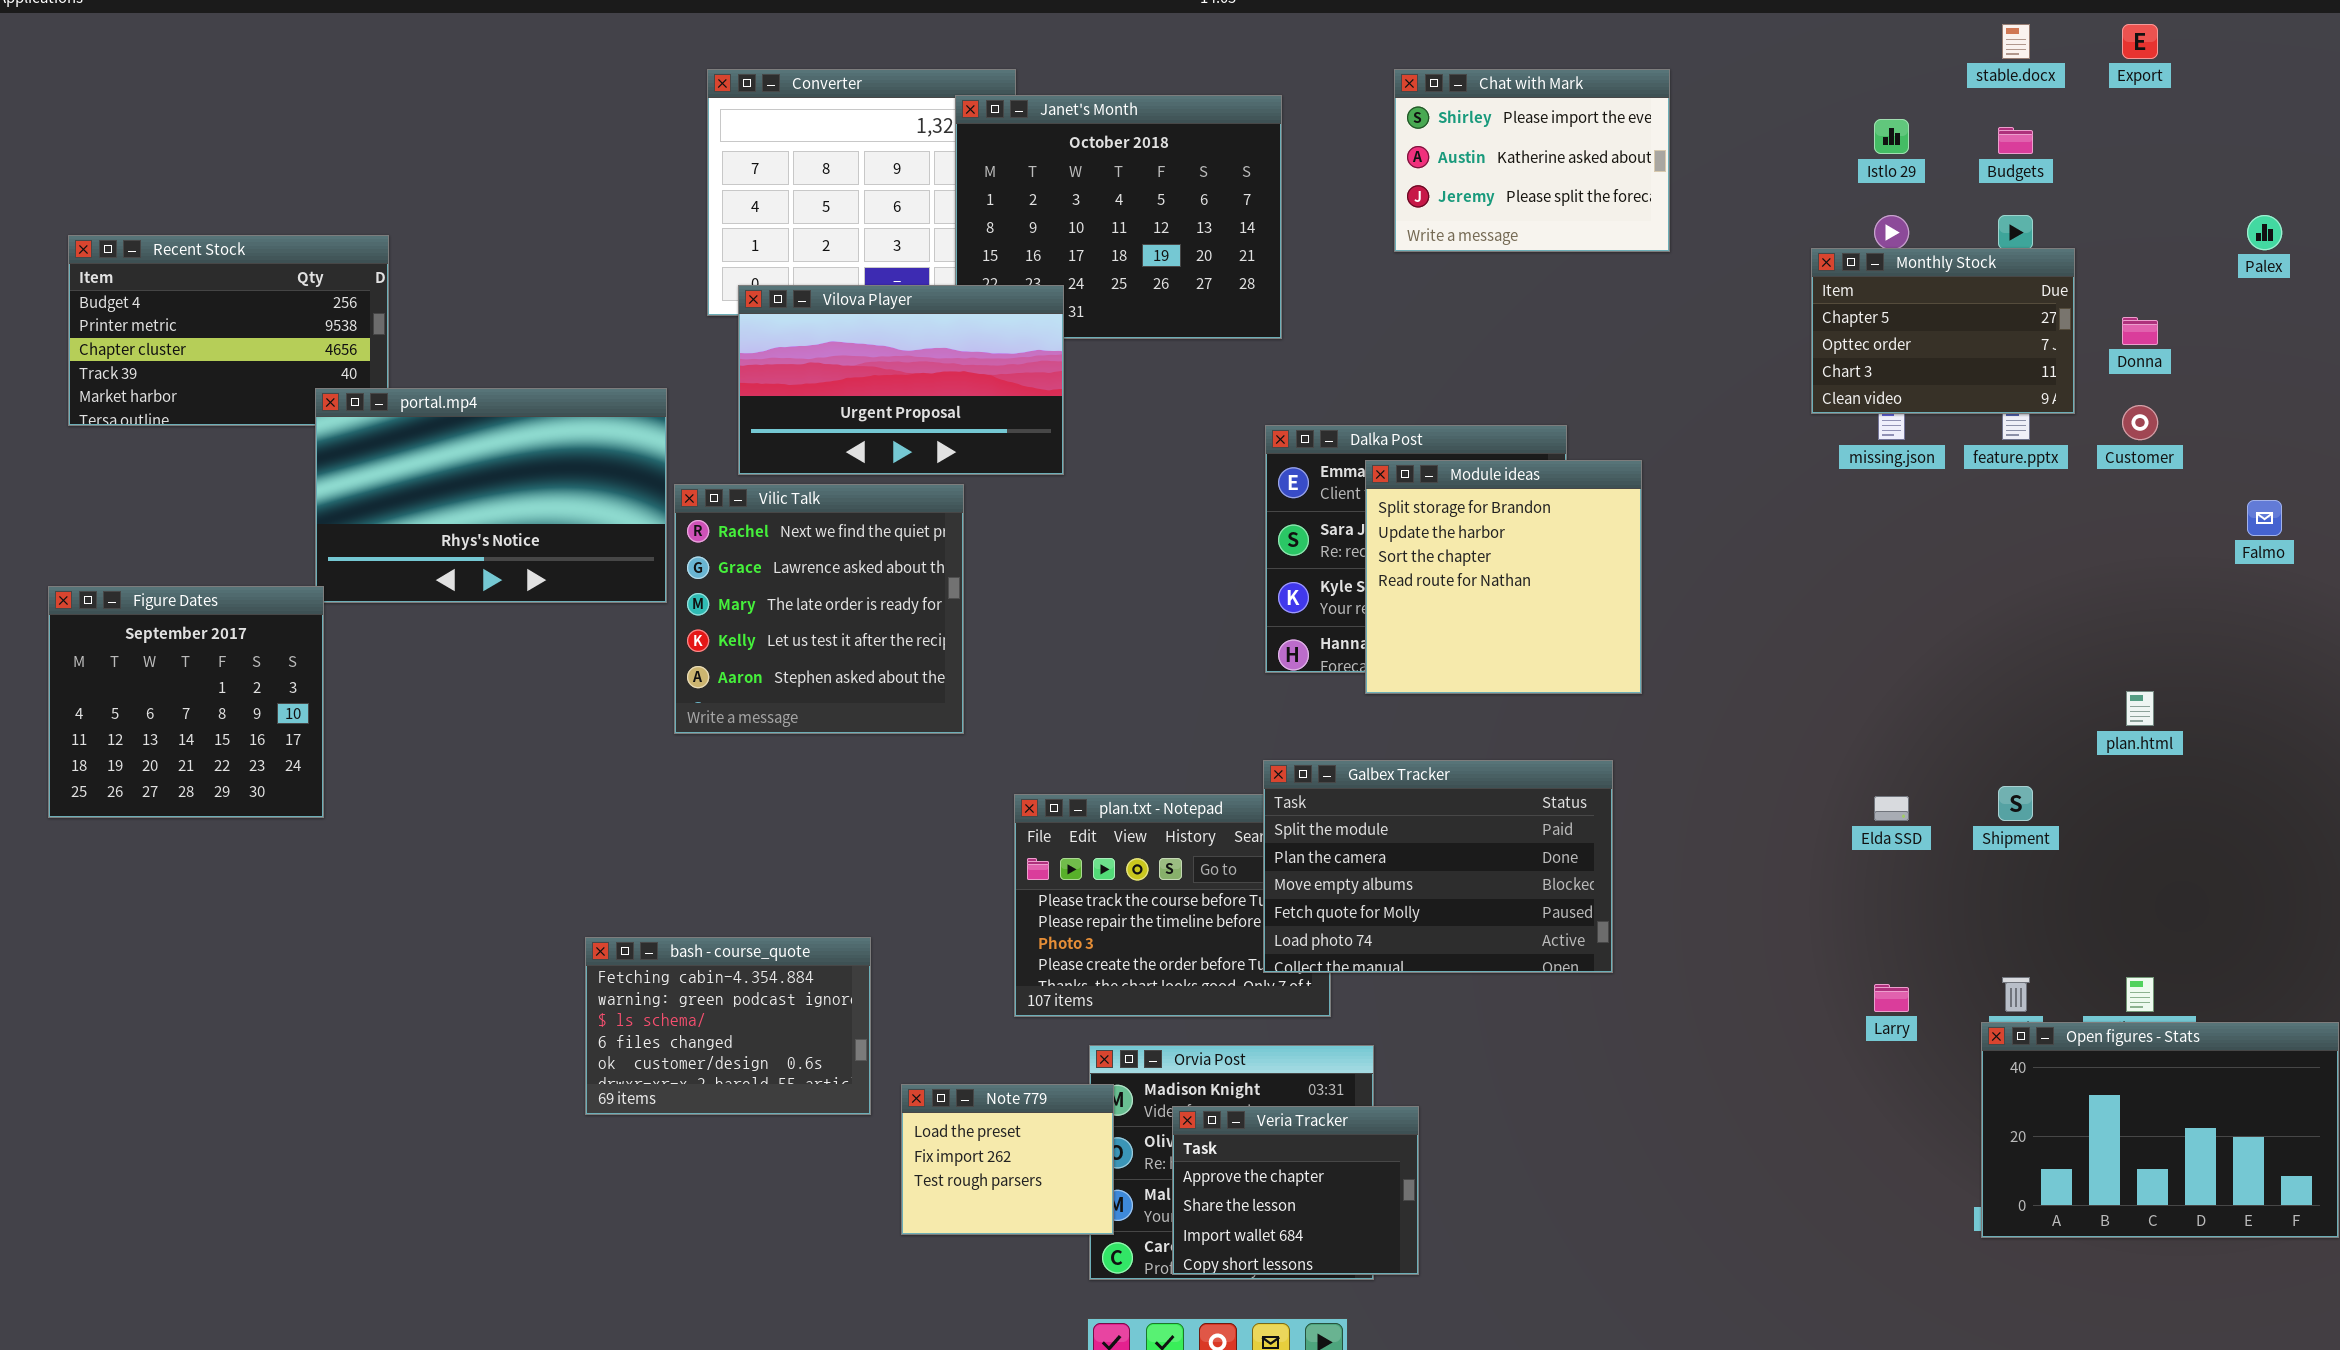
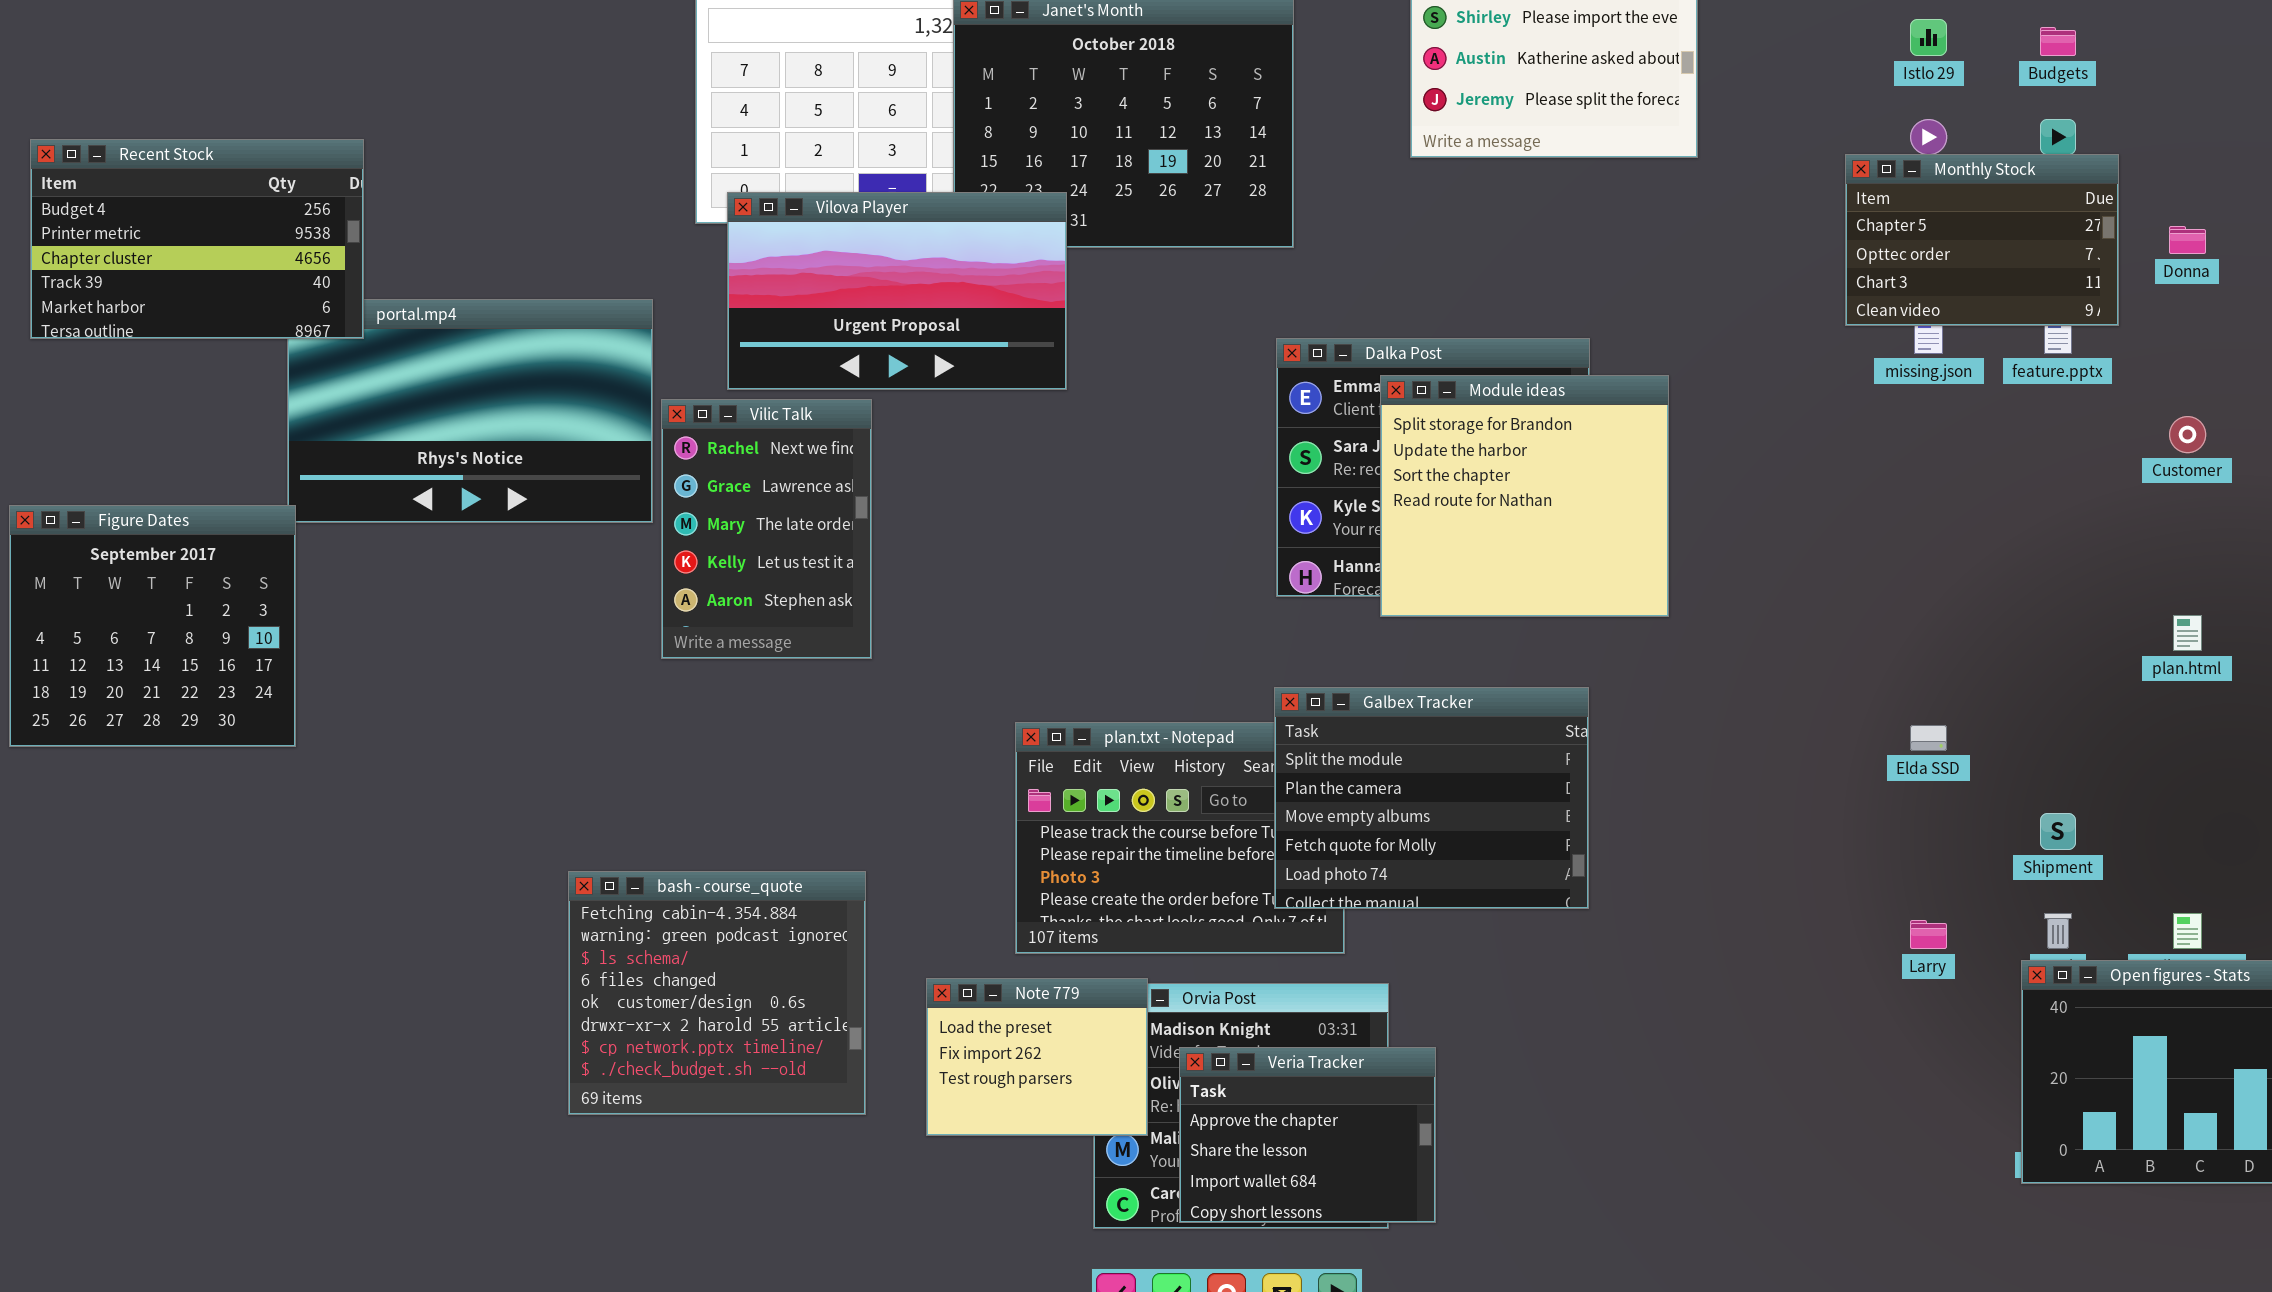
Recent Stock: [68,235,389,426] -> [30,139,364,339], raised
Customer: [2122,405,2158,440] -> [2169,416,2206,453], moved
Vilic Talk: [674,484,964,734] -> [661,399,872,659], resized
Galbex Tracker: [1263,760,1613,973] -> [1274,687,1589,909], resized
Shipment: [1998,786,2033,821] -> [2040,813,2076,850], moved
bash - course_quote: [585,937,871,1115] -> [568,871,866,1115], resized
Note 779: [901,1084,1114,1235] -> [926,978,1148,1136], moved

